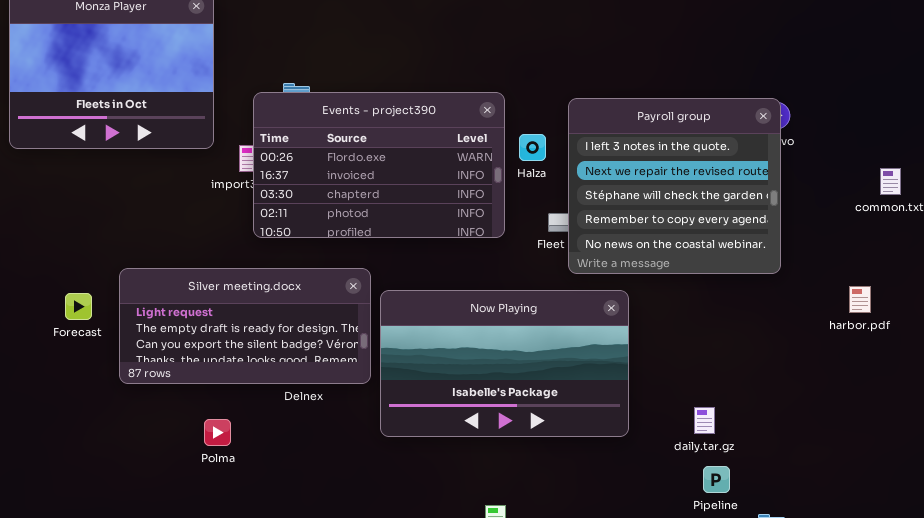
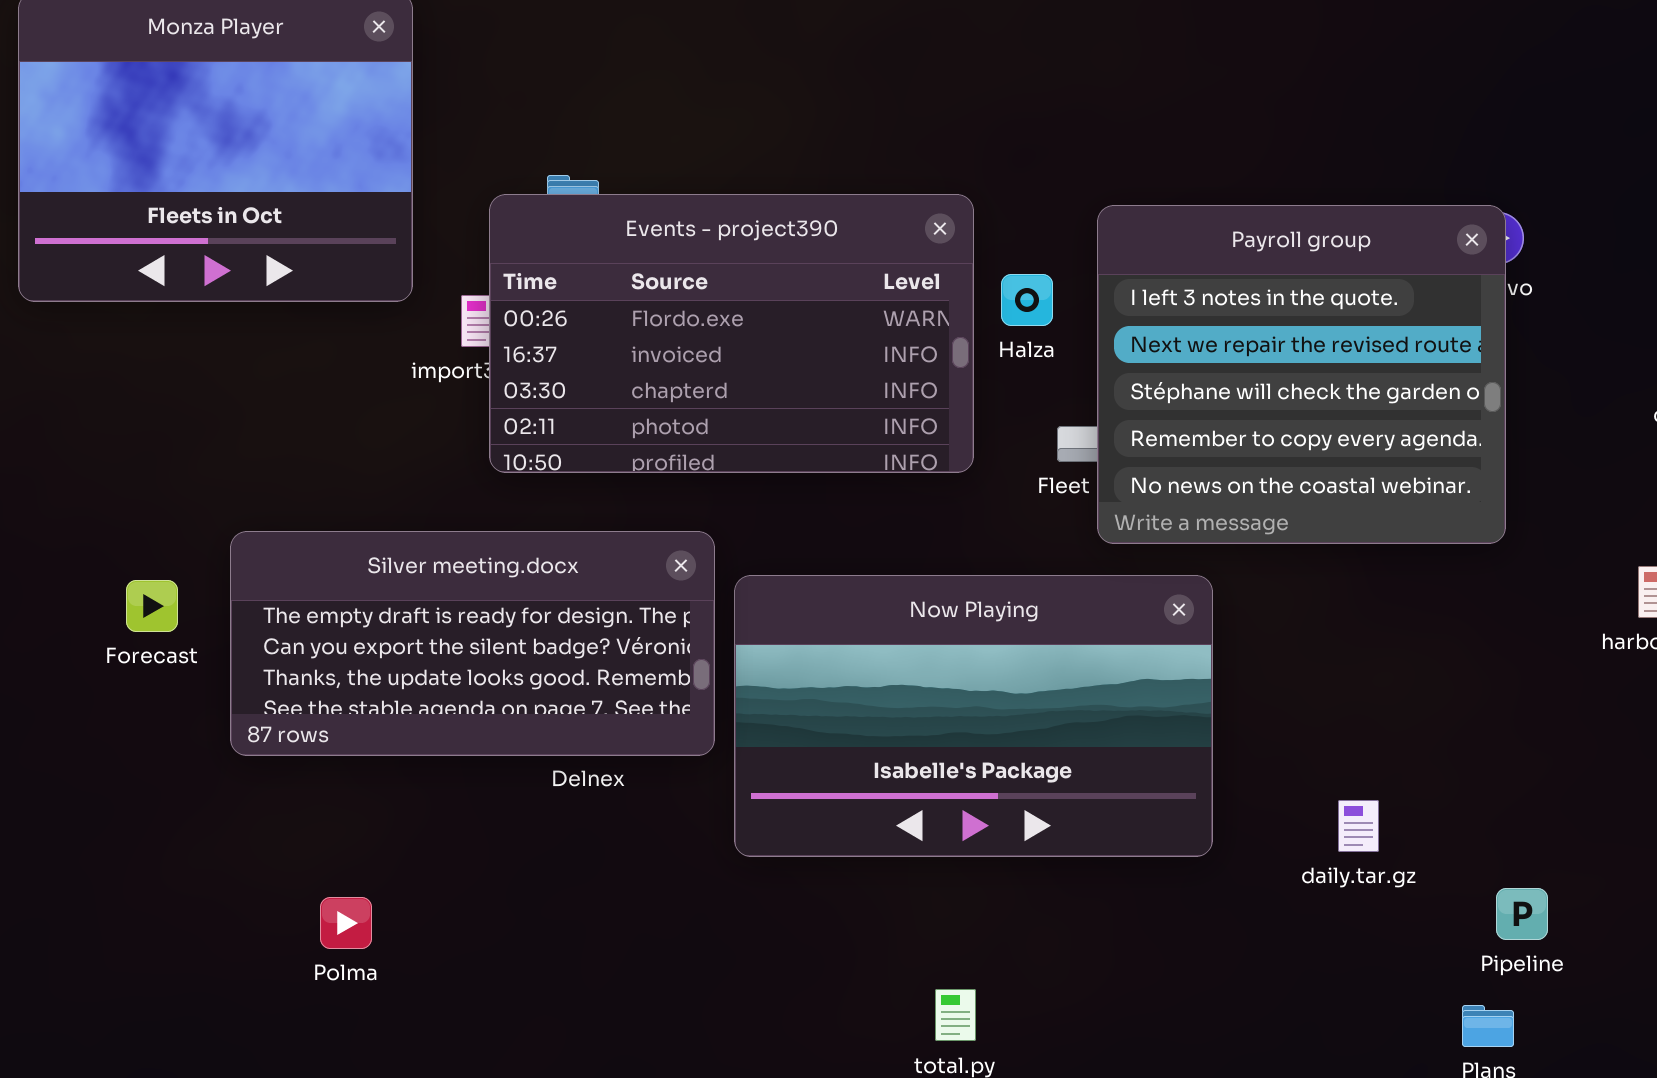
Silver meeting.docx: [119,268,371,384] -> [230,531,715,756], scrolled down 1 row
Polma: [204,419,231,446] -> [320,897,372,949], moved
Pipeline: [703,466,730,493] -> [1496,888,1548,940], moved

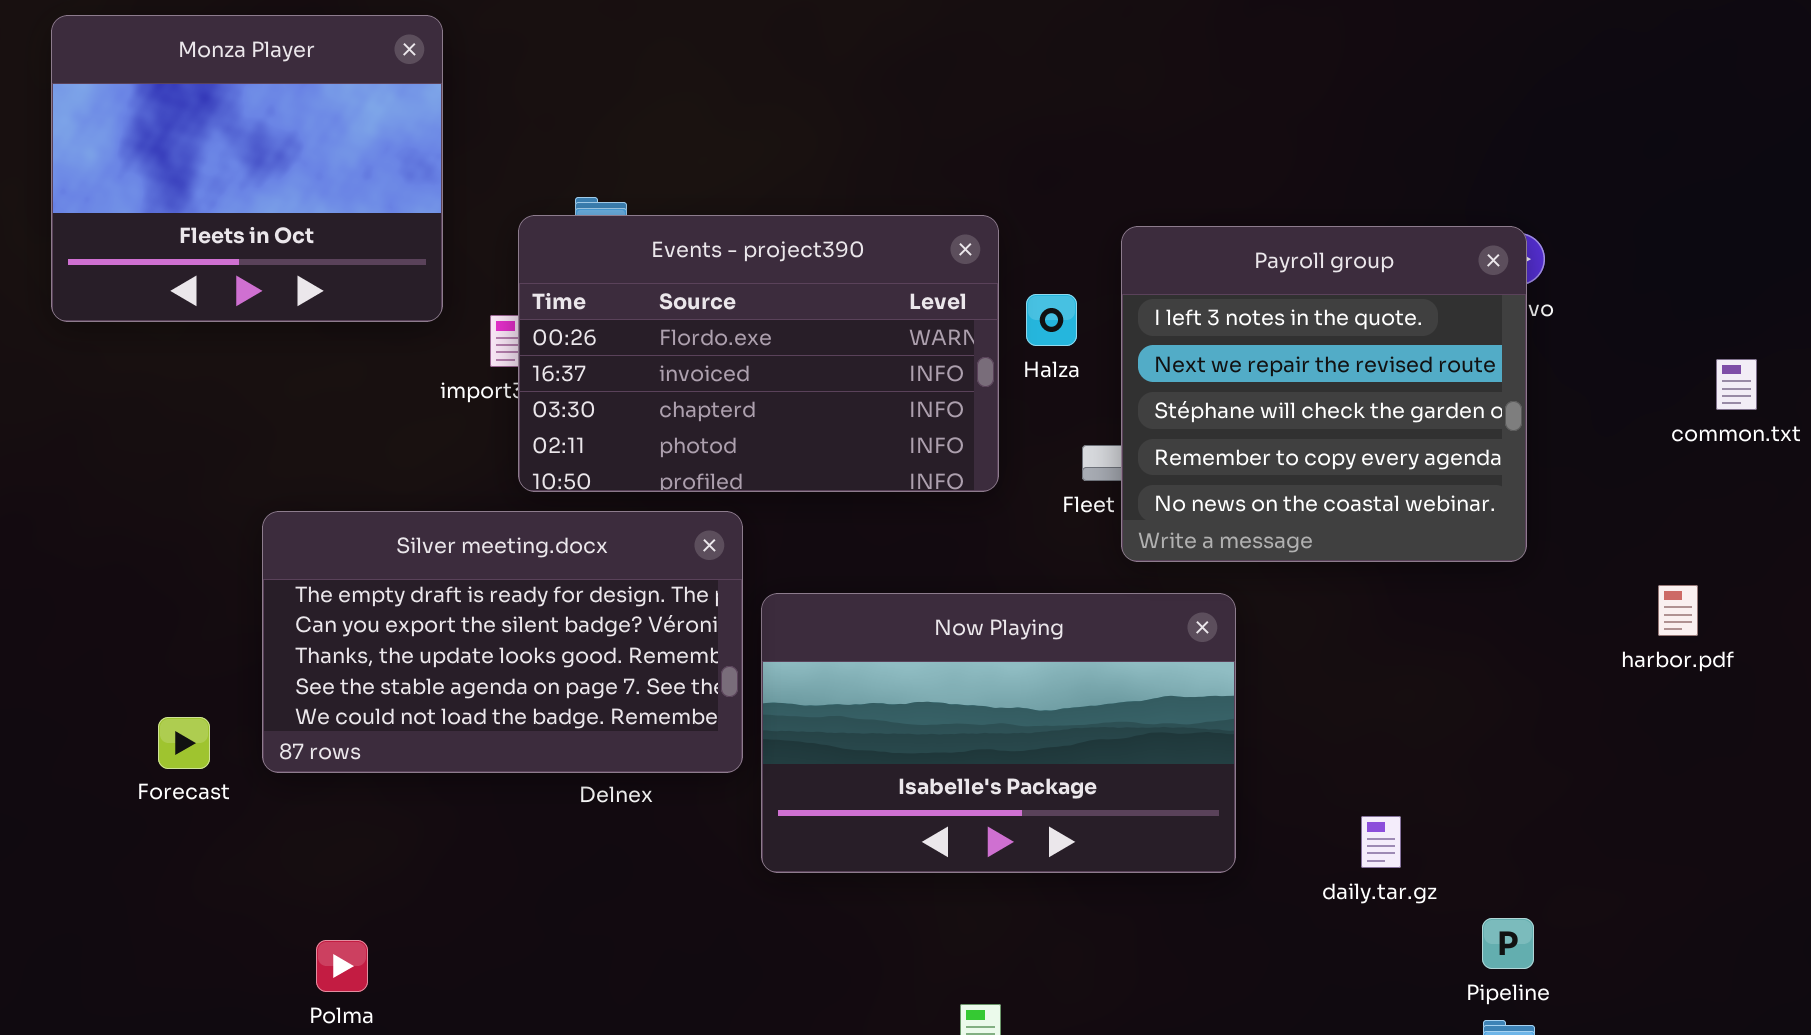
Silver meeting.docx: [230,531,715,756] -> [262,511,743,773], resized
Forecast: [126,580,178,632] -> [158,717,210,769], moved
Pipeline: [1496,888,1548,940] -> [1482,918,1534,969], moved
Polma: [320,897,372,949] -> [316,940,368,992], moved

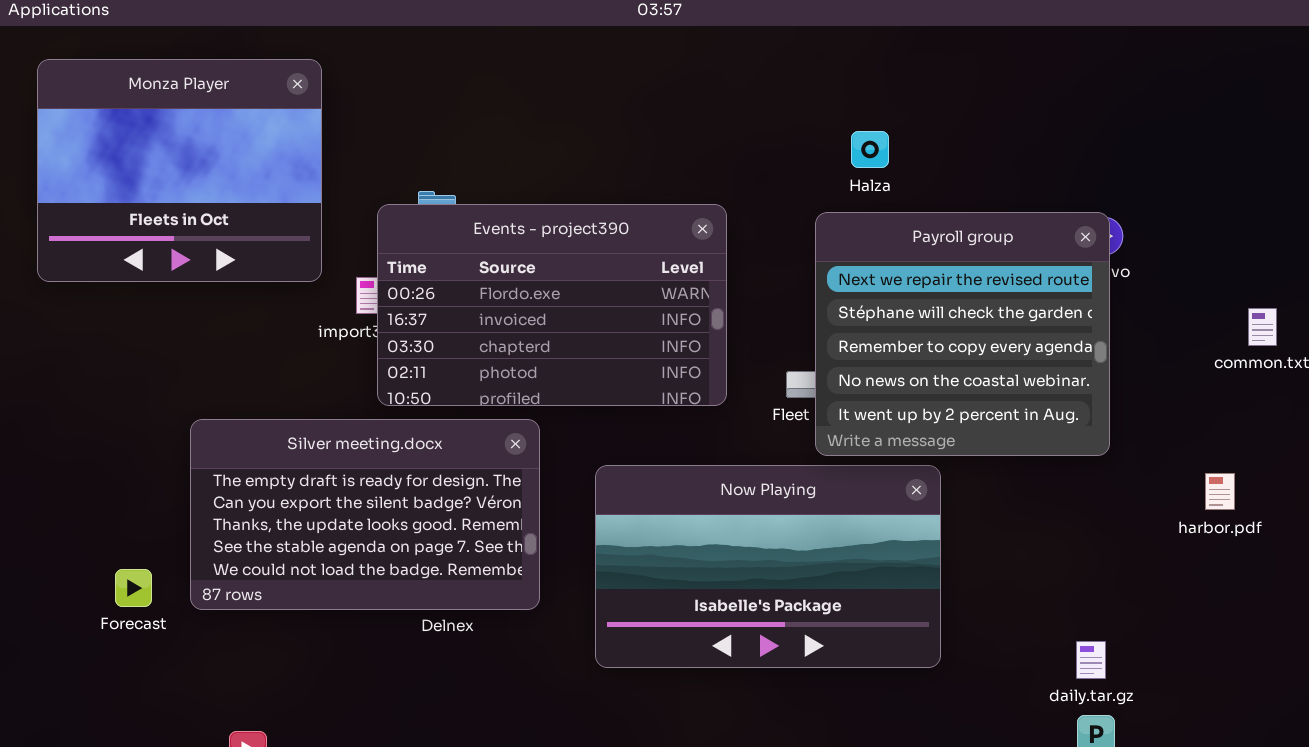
Payroll group: [1121,226,1527,562] -> [815,212,1110,456], scrolled down 1 row
Halza: [1026,294,1077,346] -> [851,131,889,168], moved
Now Playing: [761,593,1236,873] -> [595,465,941,668], moved
daily.tar.gz: [1361,816,1401,868] -> [1076,641,1106,679], moved

